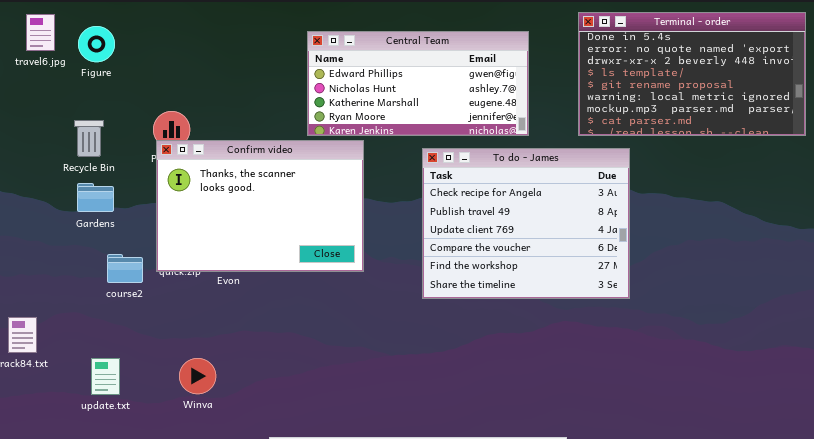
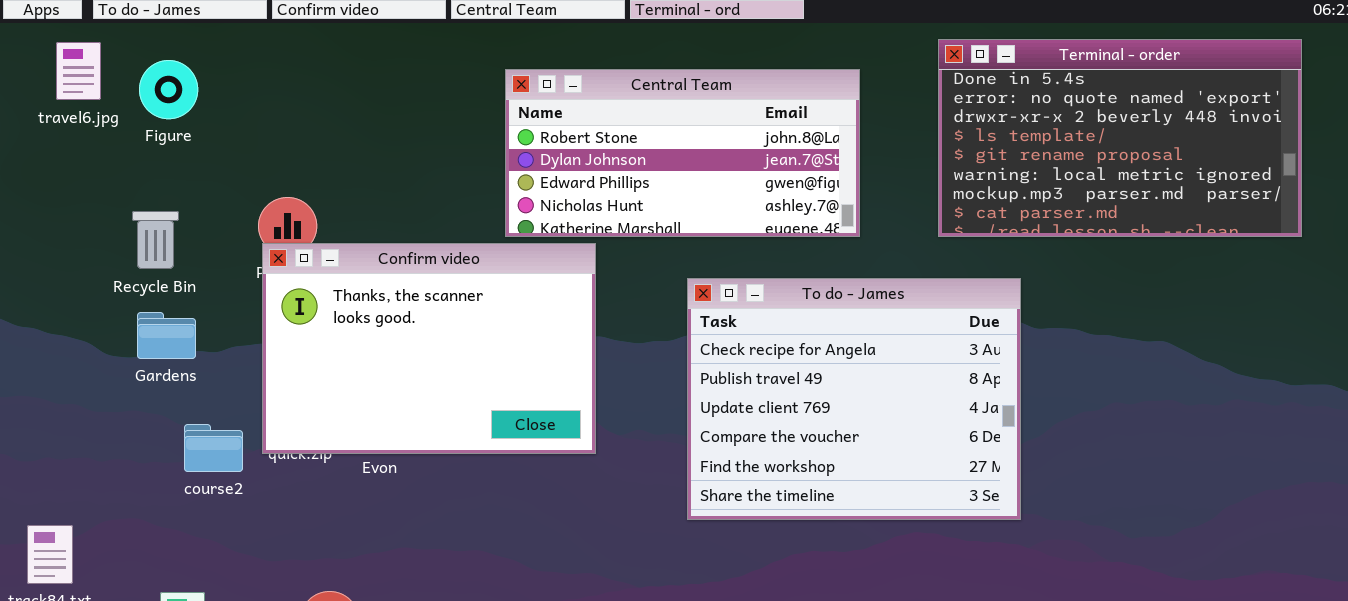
Central Team: [307,31,529,136] -> [505,69,860,237], scrolled up 2 rows
To do - James: [422,148,630,299] -> [687,278,1021,520], moved

